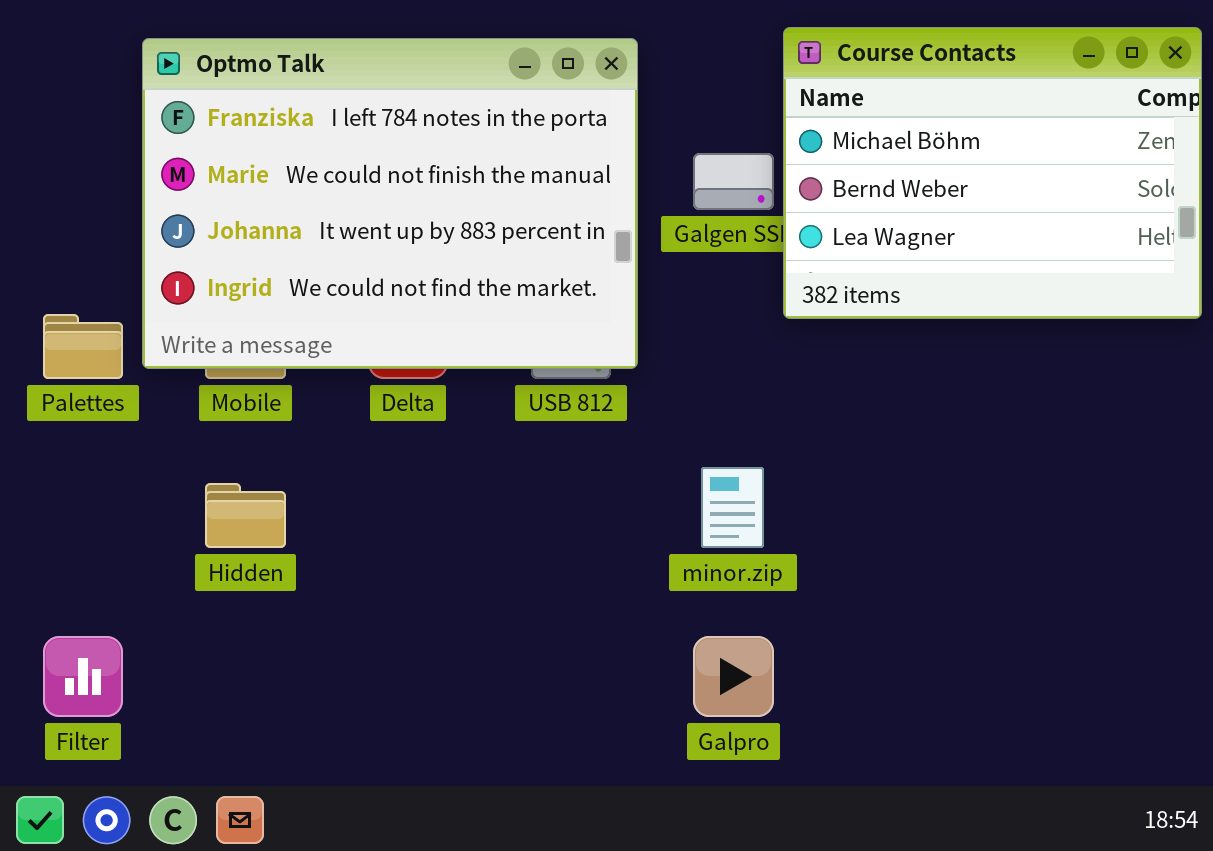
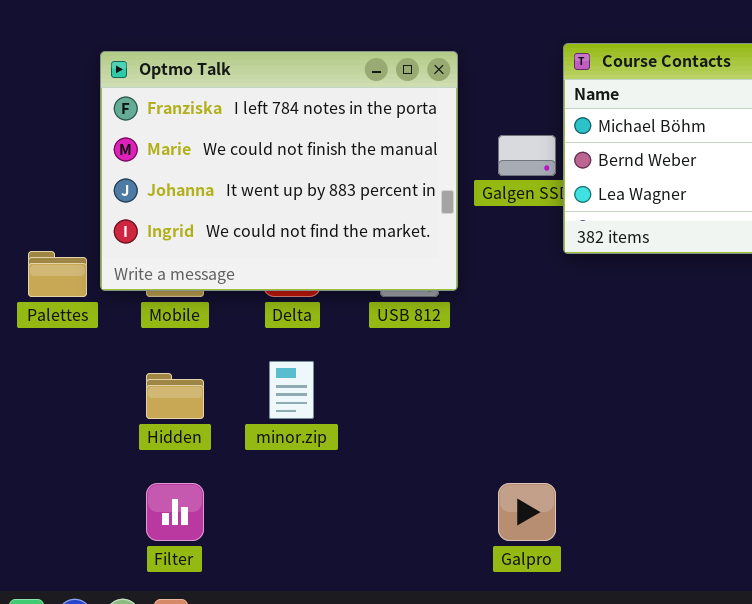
minor.zip: [701,467,764,548] -> [269,361,314,419], moved
Filter: [43,636,123,717] -> [146,483,204,541], moved

